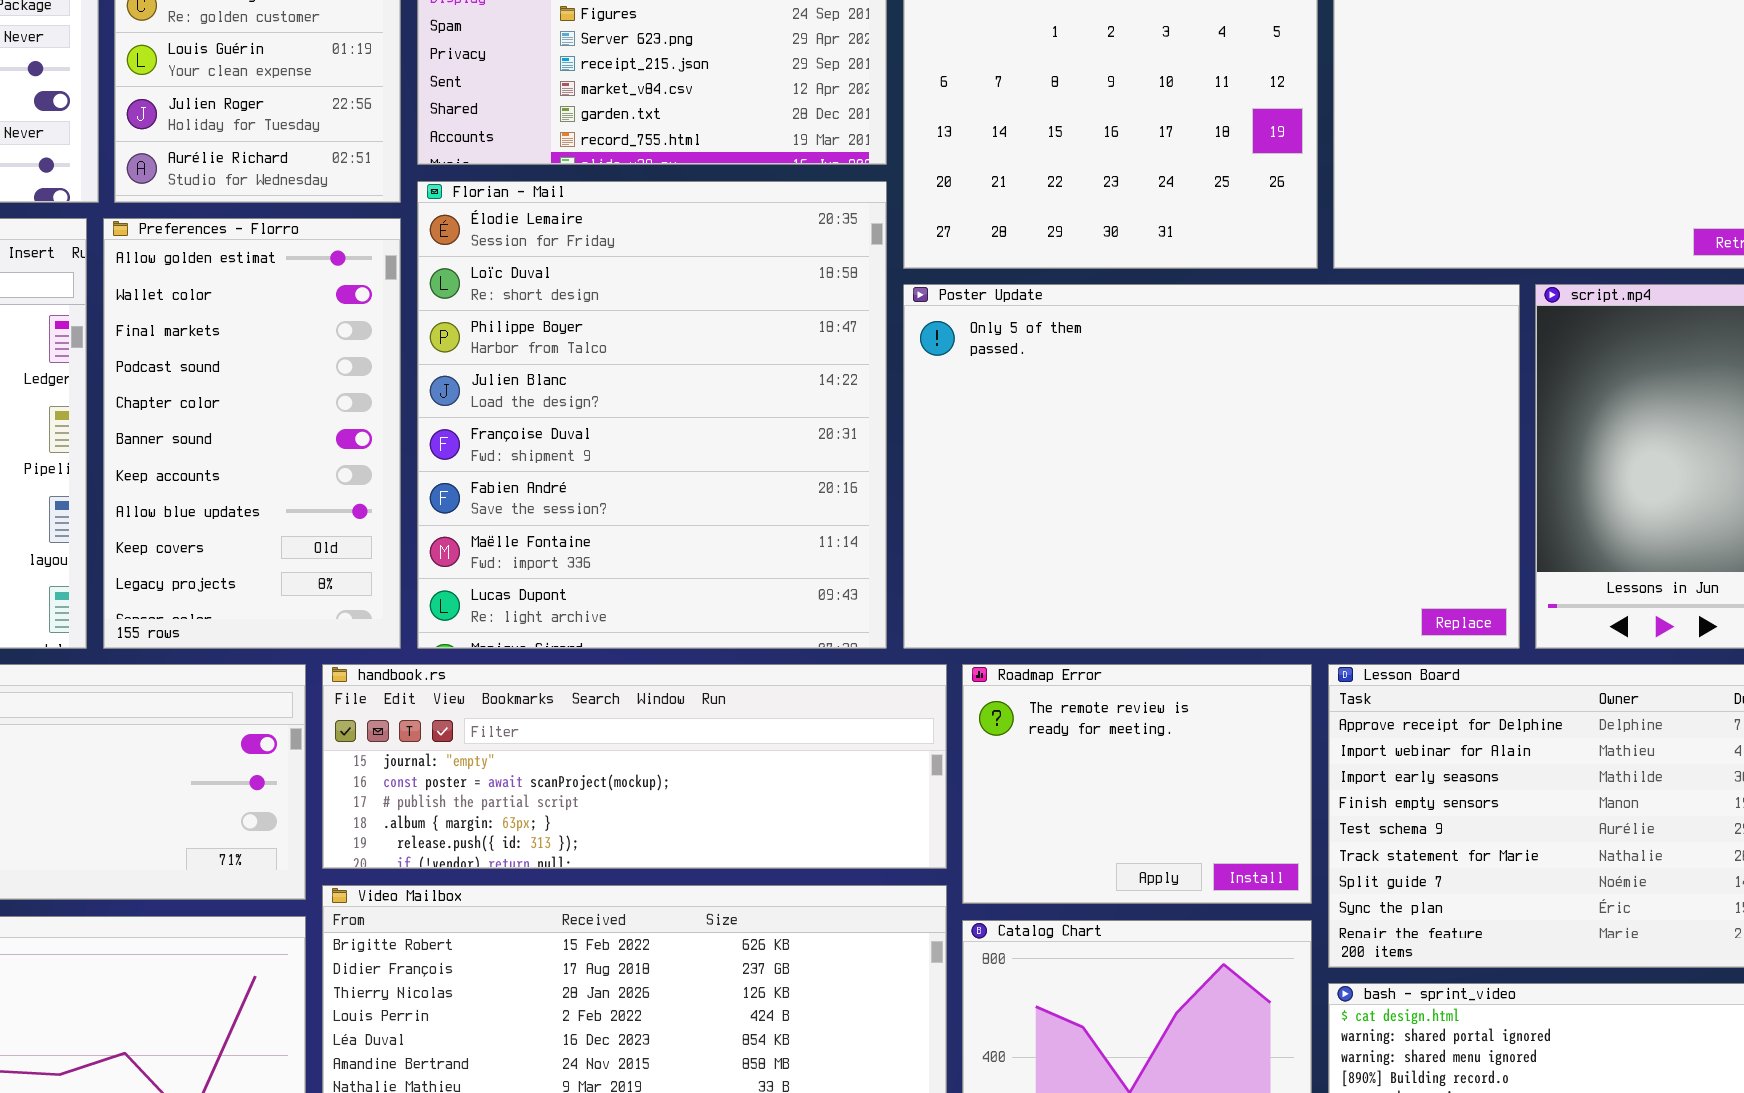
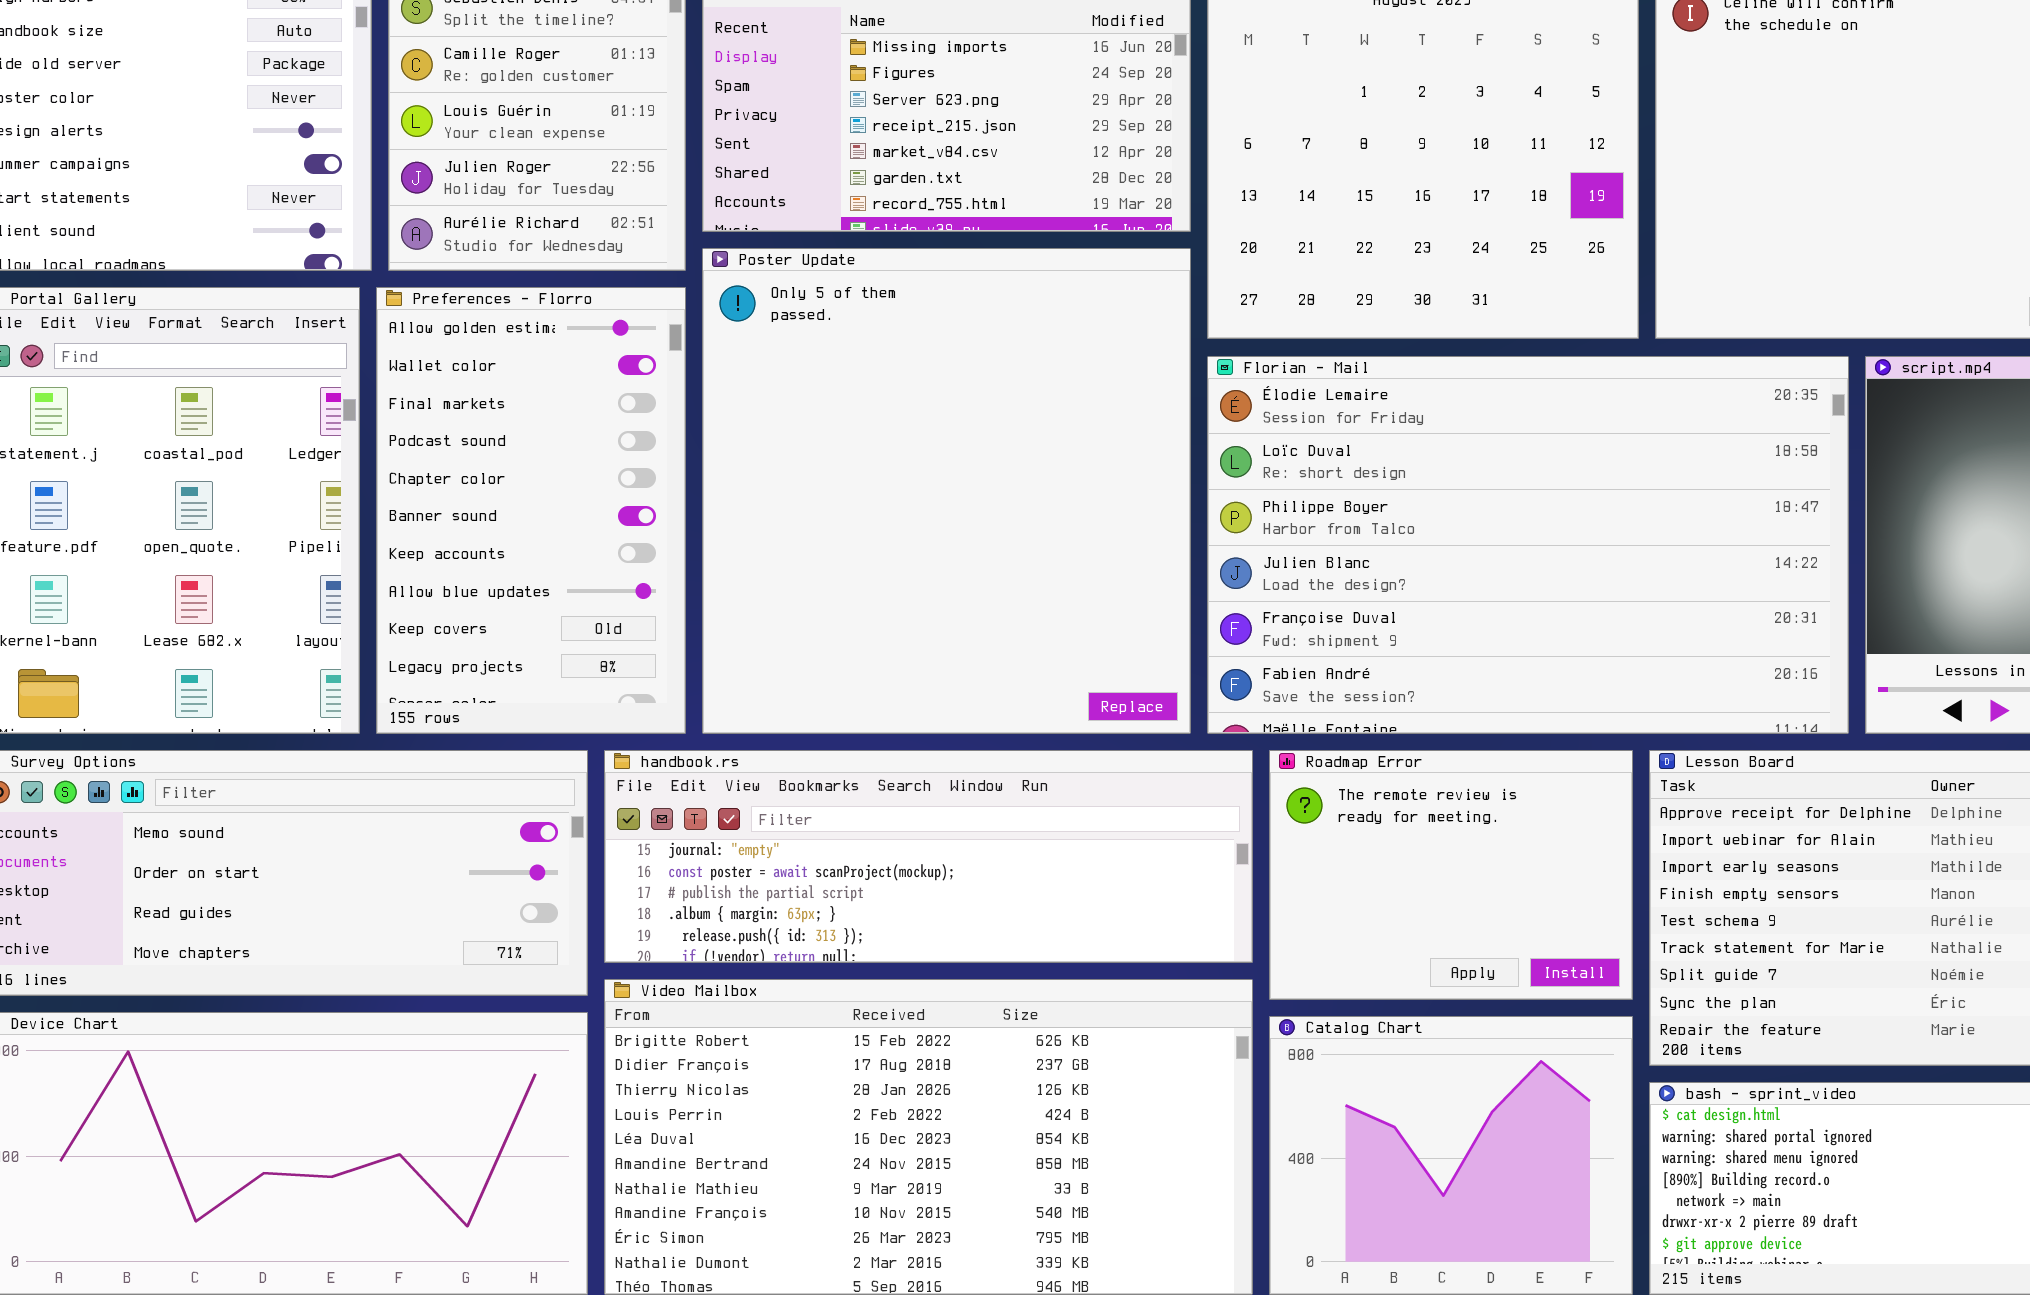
Florian - Mail: [417,181,887,649] -> [1207,356,1849,734], moved, resized
Poster Update: [903,284,1520,649] -> [702,248,1191,734], moved, resized

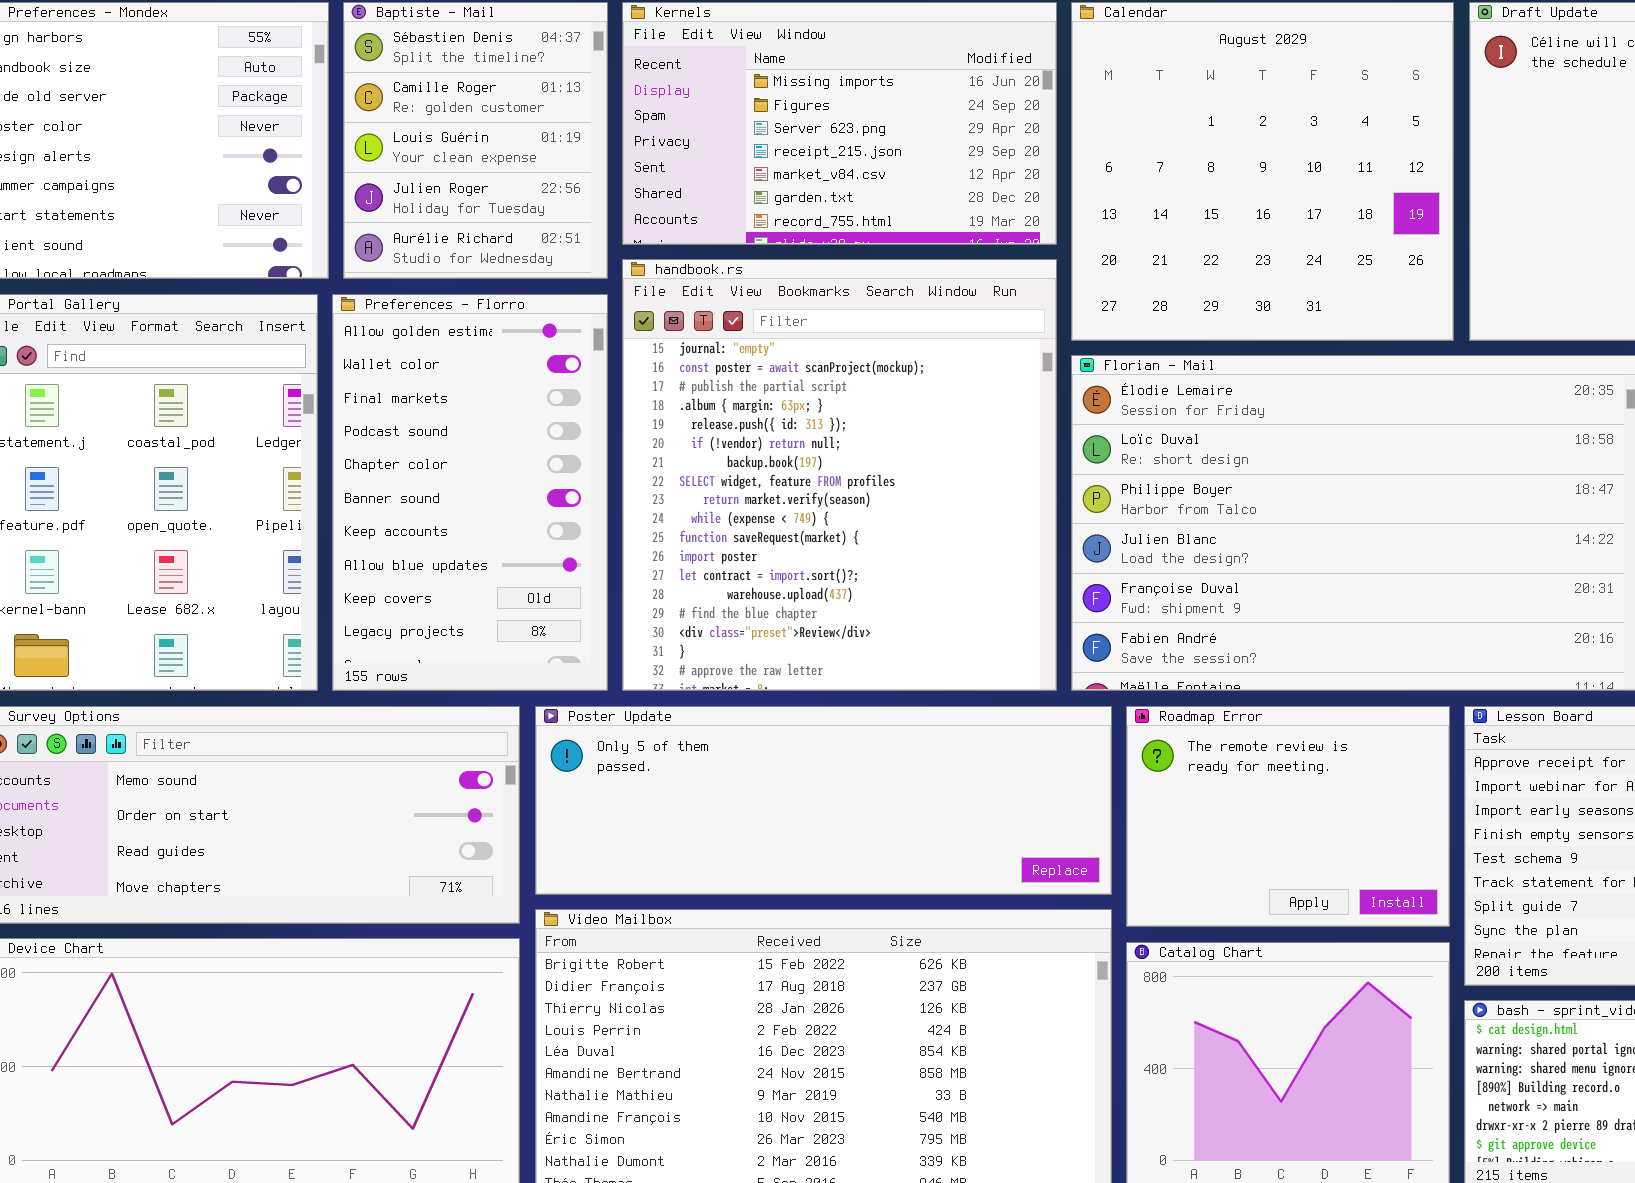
Poster Update: [702,248,1191,734] -> [535,706,1112,895], moved, resized
handbook.rs: [604,750,1253,963] -> [622,259,1057,691], moved, resized

